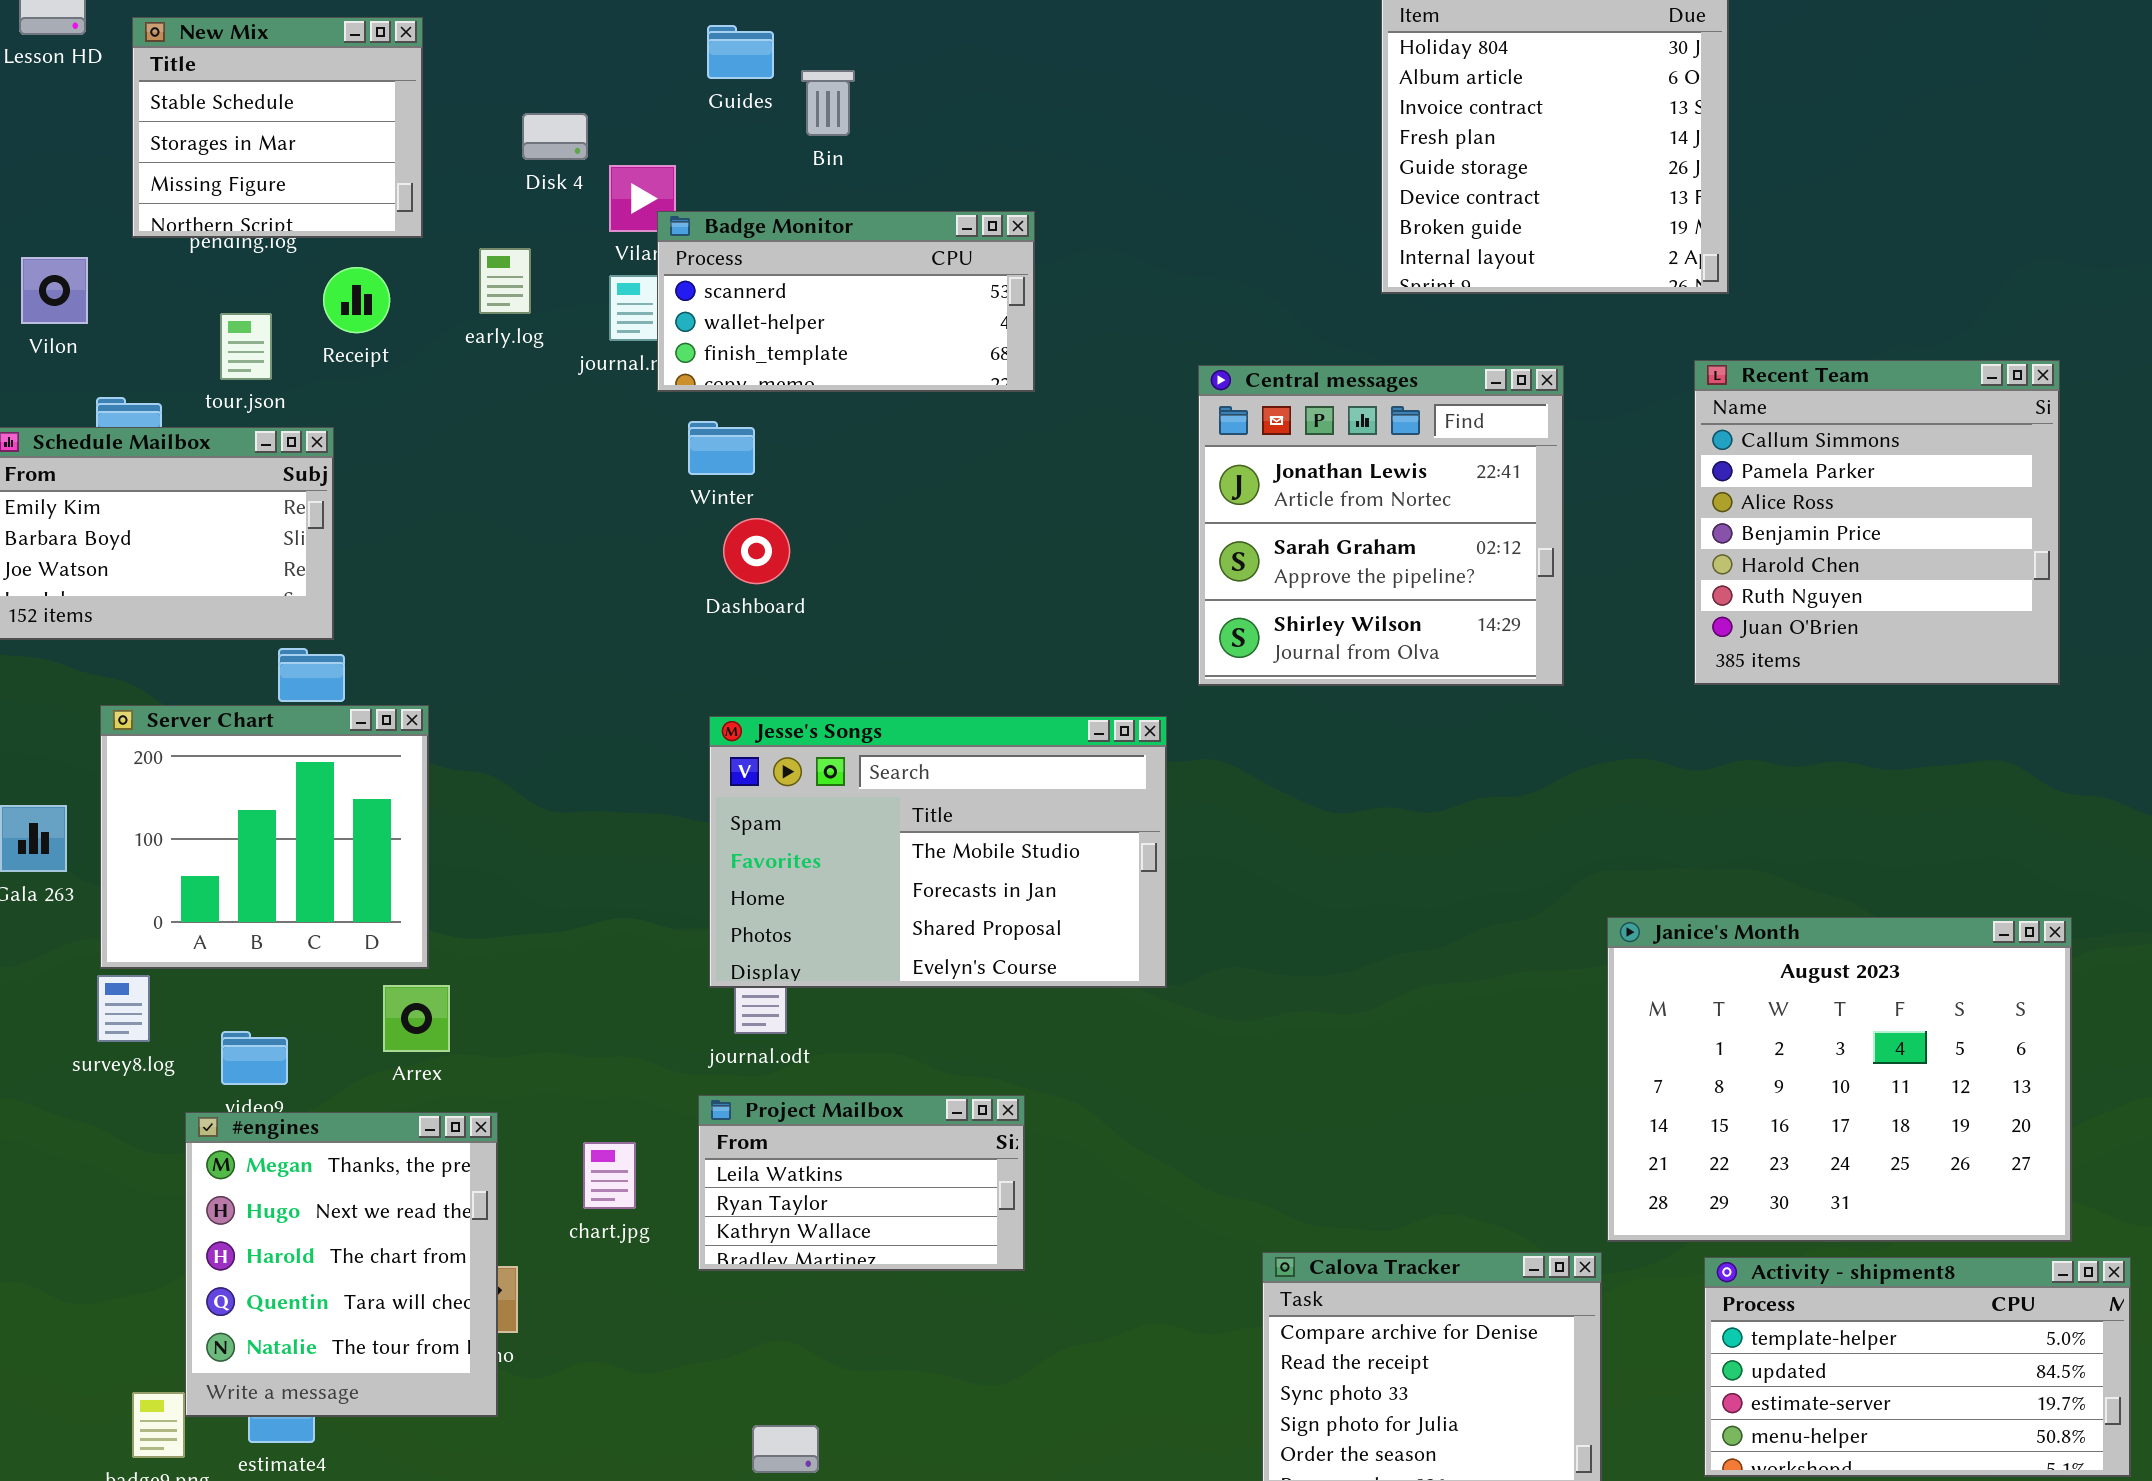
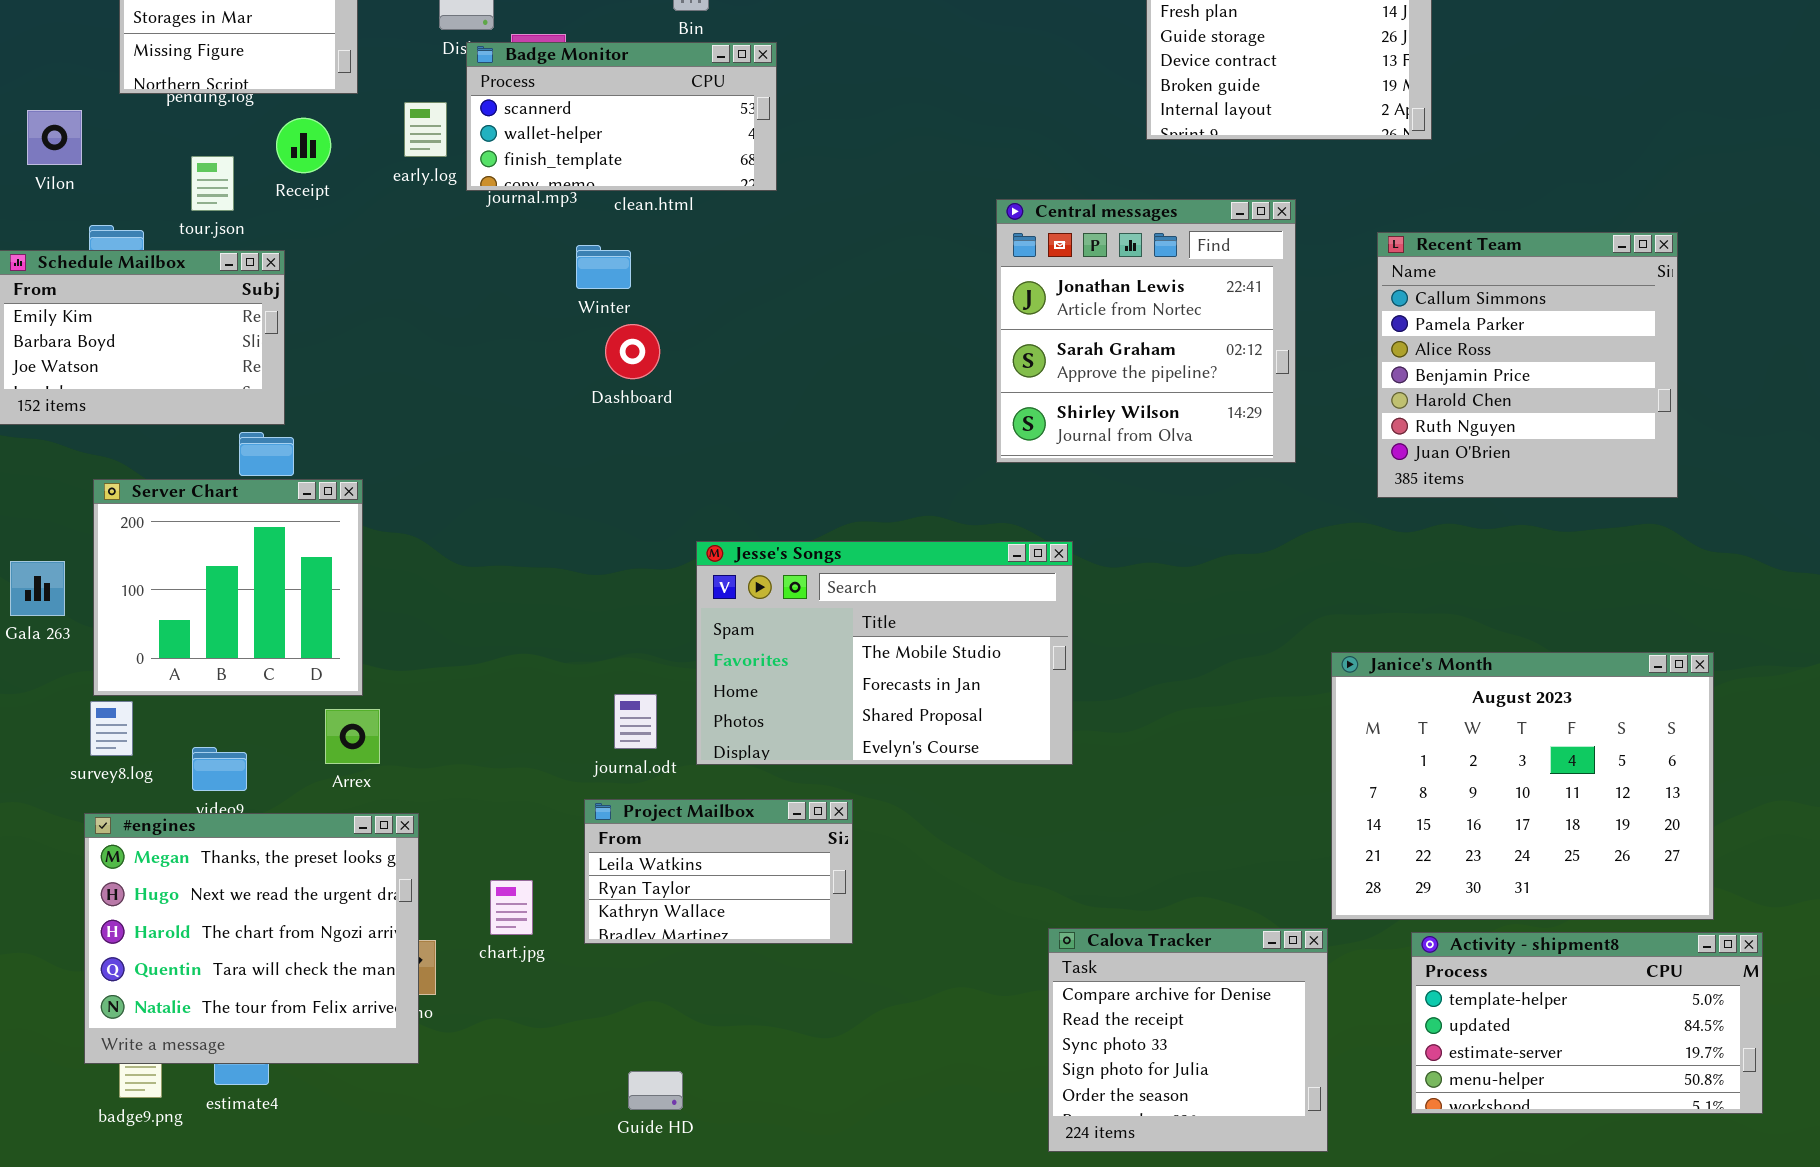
Badge Monitor: [657,211,1035,392] -> [466,42,777,191], moved
Recent Team: [1694,360,2060,685] -> [1377,232,1678,498], moved
Jesse's Songs: [709,716,1167,988] -> [696,541,1073,765], moved
#engines: [185,1112,498,1417] -> [84,813,419,1064], resized
chart.jpg: [583,1142,636,1209] -> [490,880,533,935], moved

